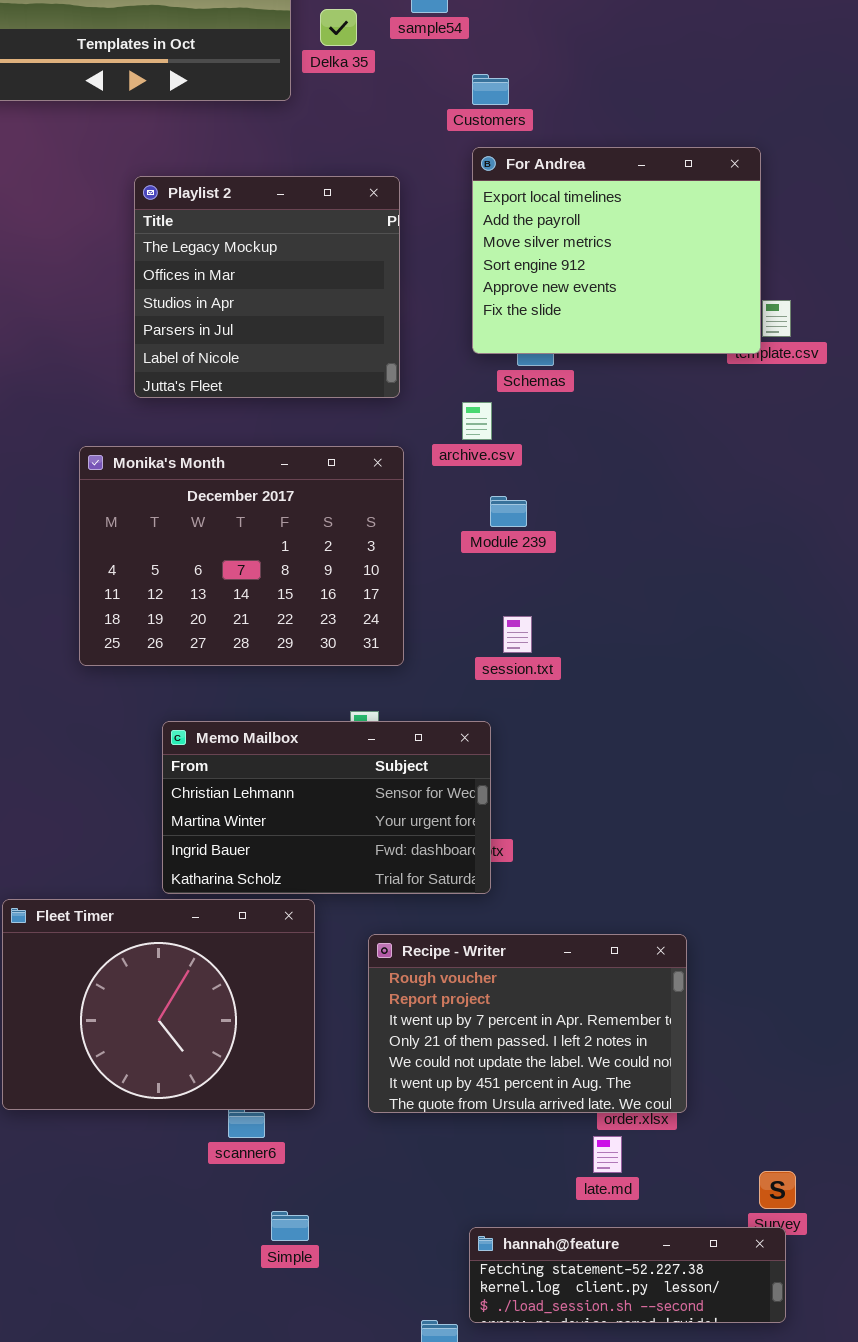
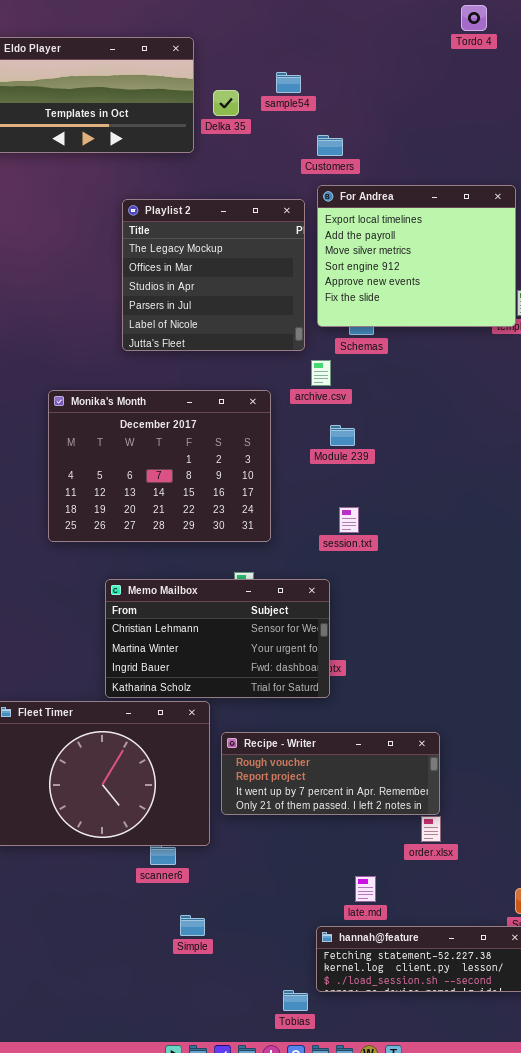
Playlist 2: [134,176,400,398] -> [122,199,305,351], moved
Recipe - Writer: [368,934,687,1113] -> [221,732,440,815], moved, resized
late.md: [593,1136,622,1173] -> [355,876,376,902], moved

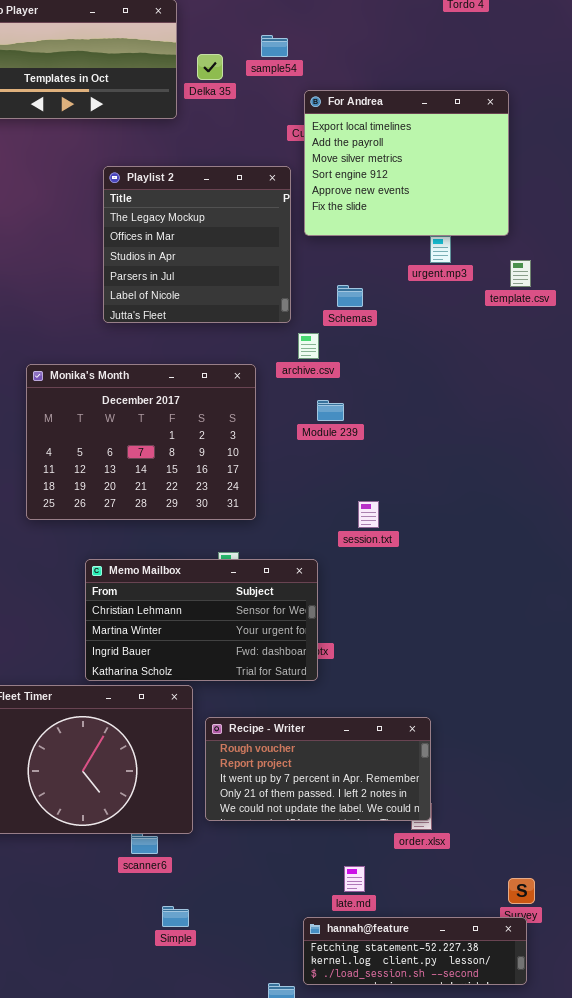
For Andrea: [317,185,516,327] -> [304,90,509,236], moved
session.txt: [339,507,359,533] -> [358,501,379,528], moved
Recipe - Writer: [221,732,440,815] -> [205,717,431,821], resized

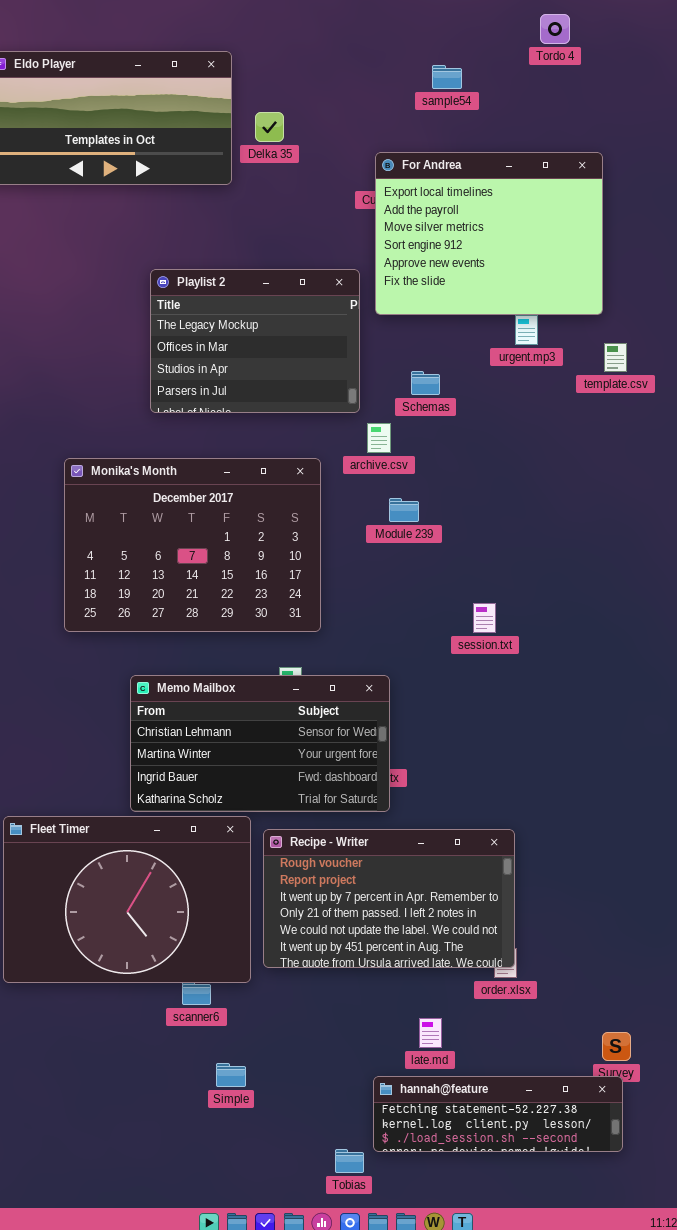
sample54: [261,35,288,57] -> [432,65,462,89], moved
Playlist 2: [103,166,291,323] -> [150,269,360,413], resized
session.txt: [358,501,379,528] -> [473,603,496,633], moved
Recipe - Writer: [205,717,431,821] -> [263,829,515,968], resized

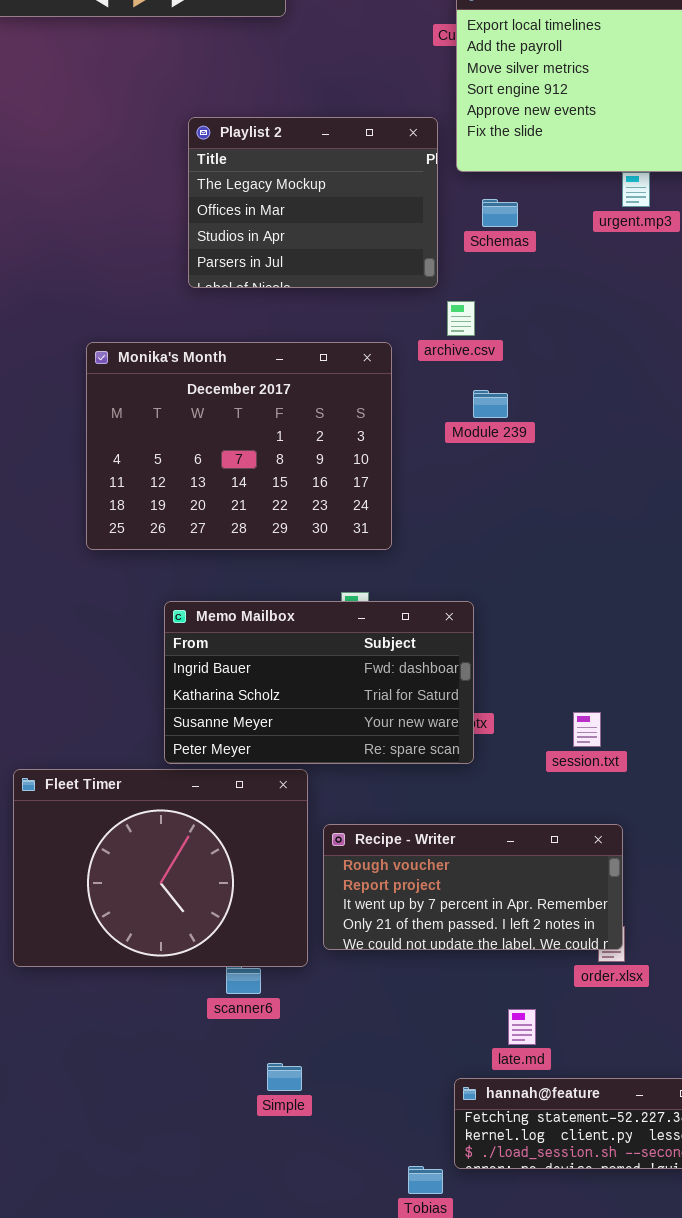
Schemas: [411,371,440,395] -> [482,199,518,227], moved
session.txt: [473,603,496,633] -> [573,712,601,747], moved
Memo Mailbox: [130,675,390,812] -> [164,601,474,764], scrolled down 2 rows
Recipe - Writer: [263,829,515,968] -> [323,824,623,950], resized

